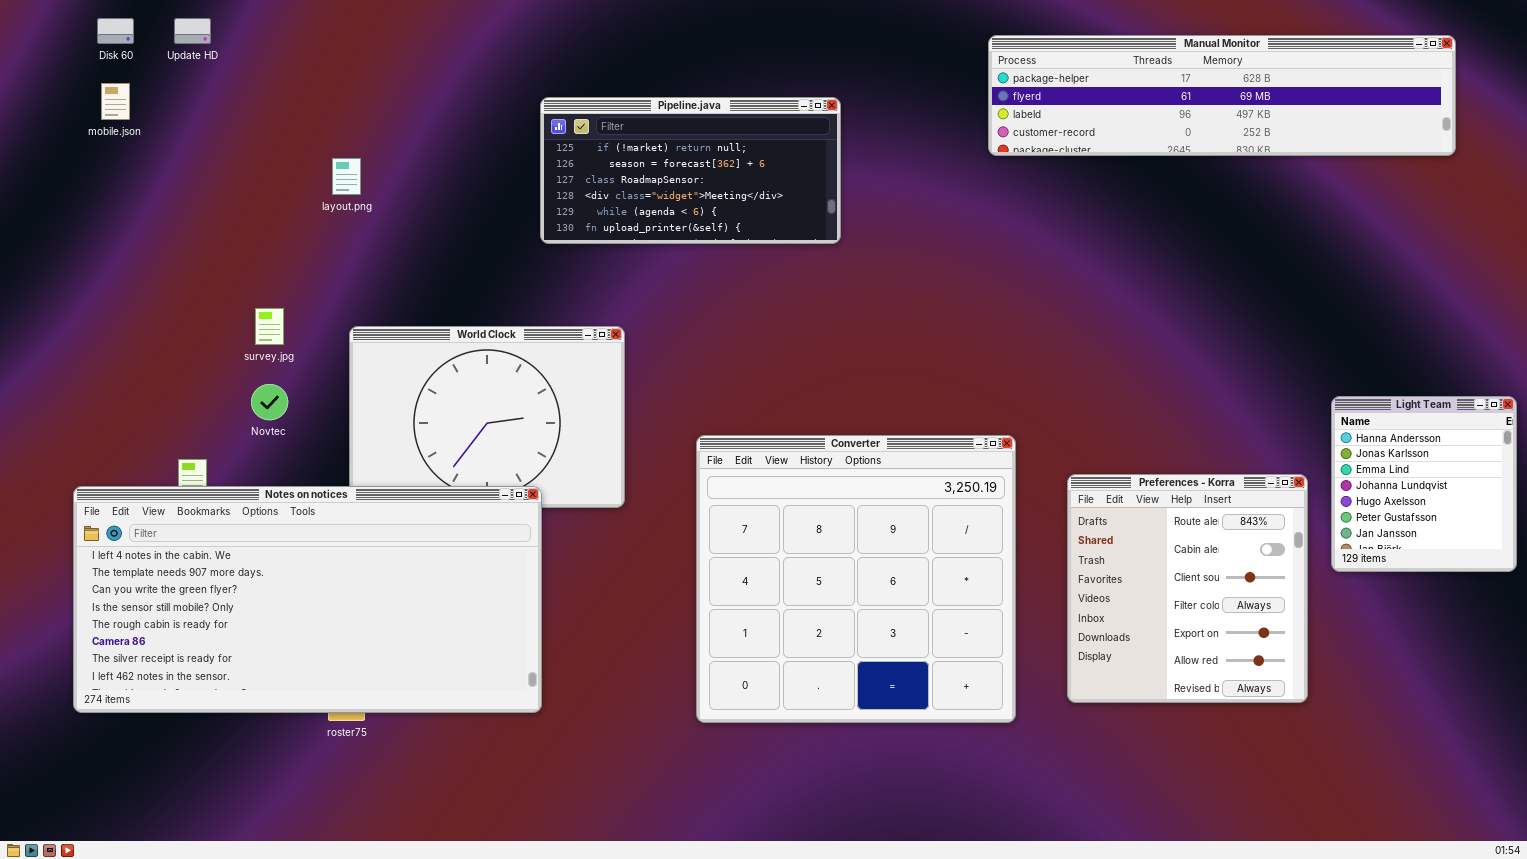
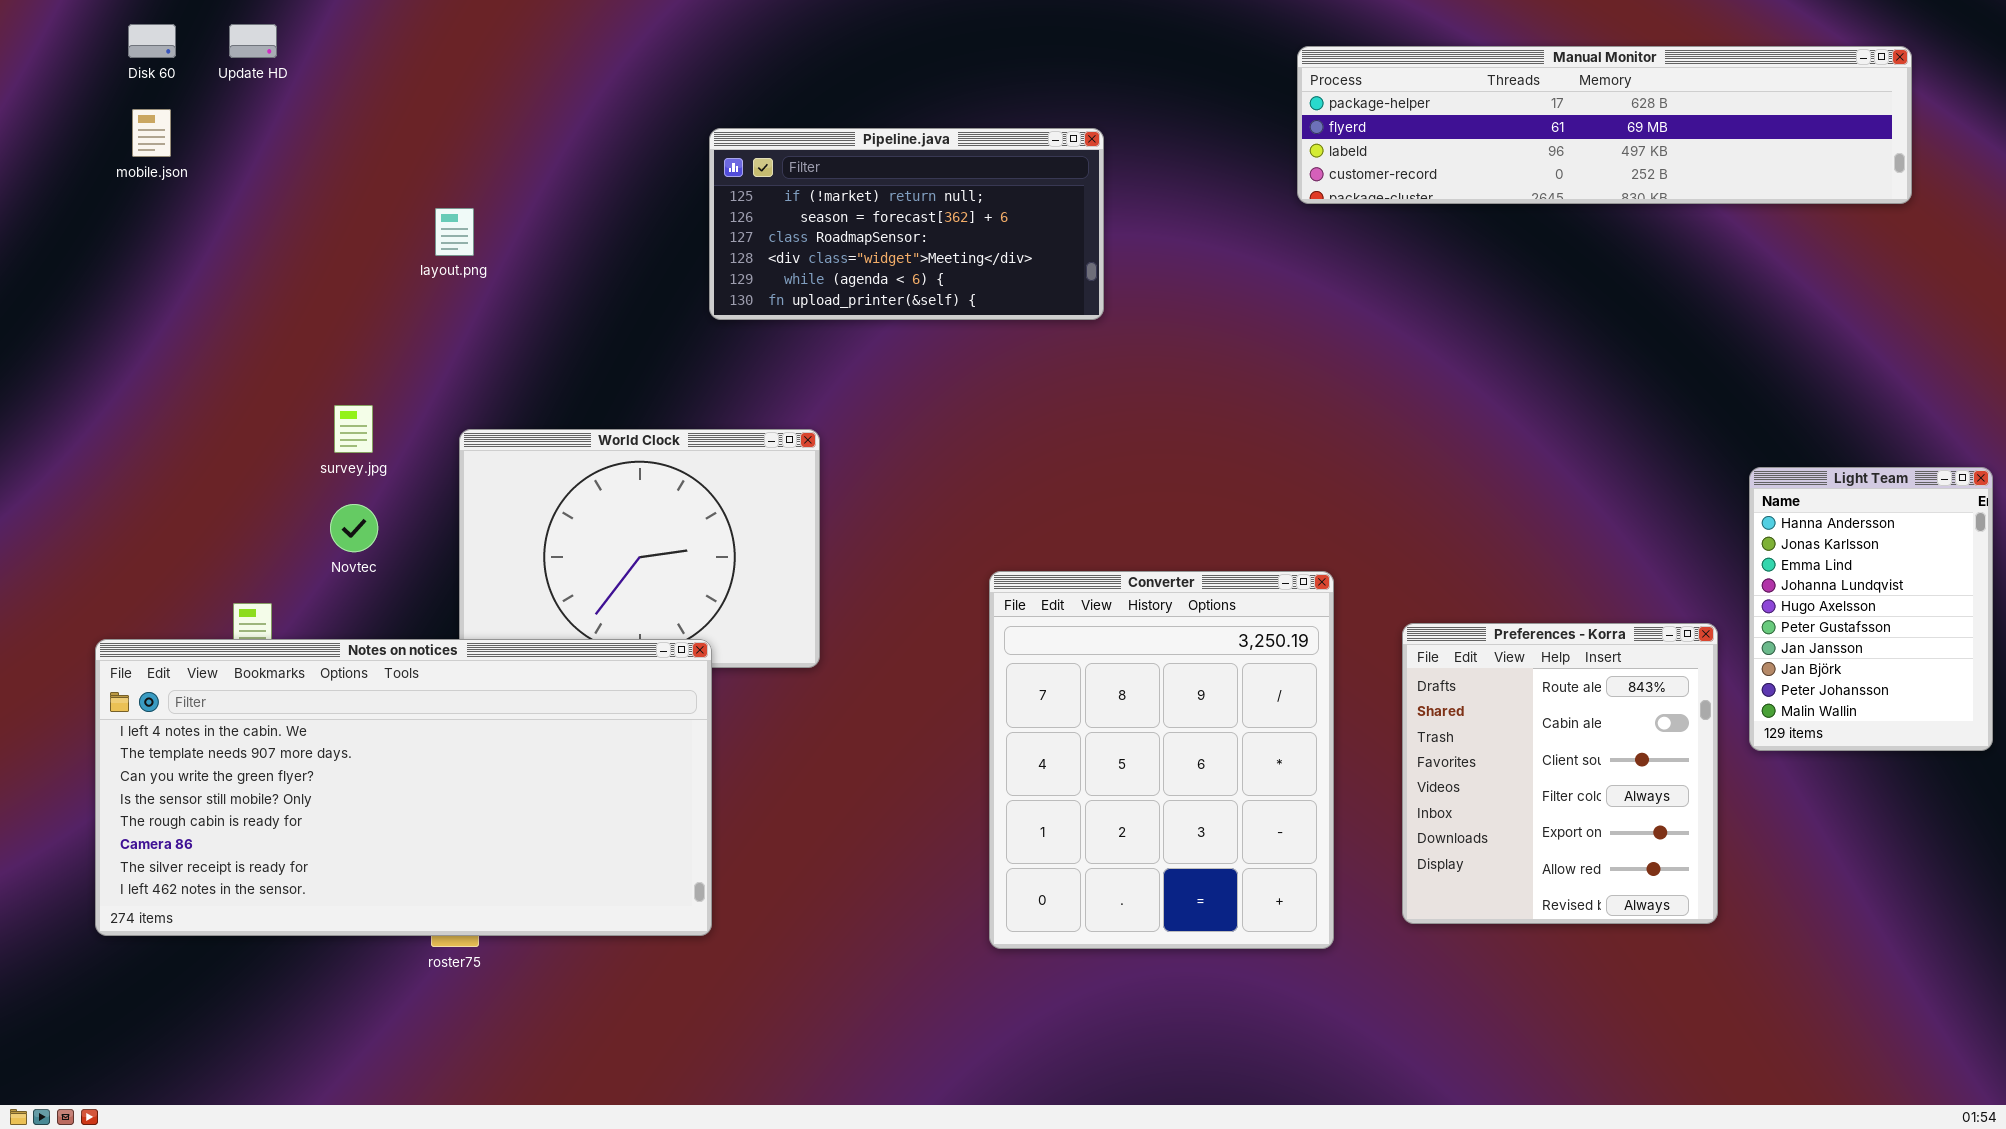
Light Team: [1331,396,1517,572] -> [1749,467,1993,751], resized
Converter: [696,435,1016,723] -> [989,571,1334,949], resized

